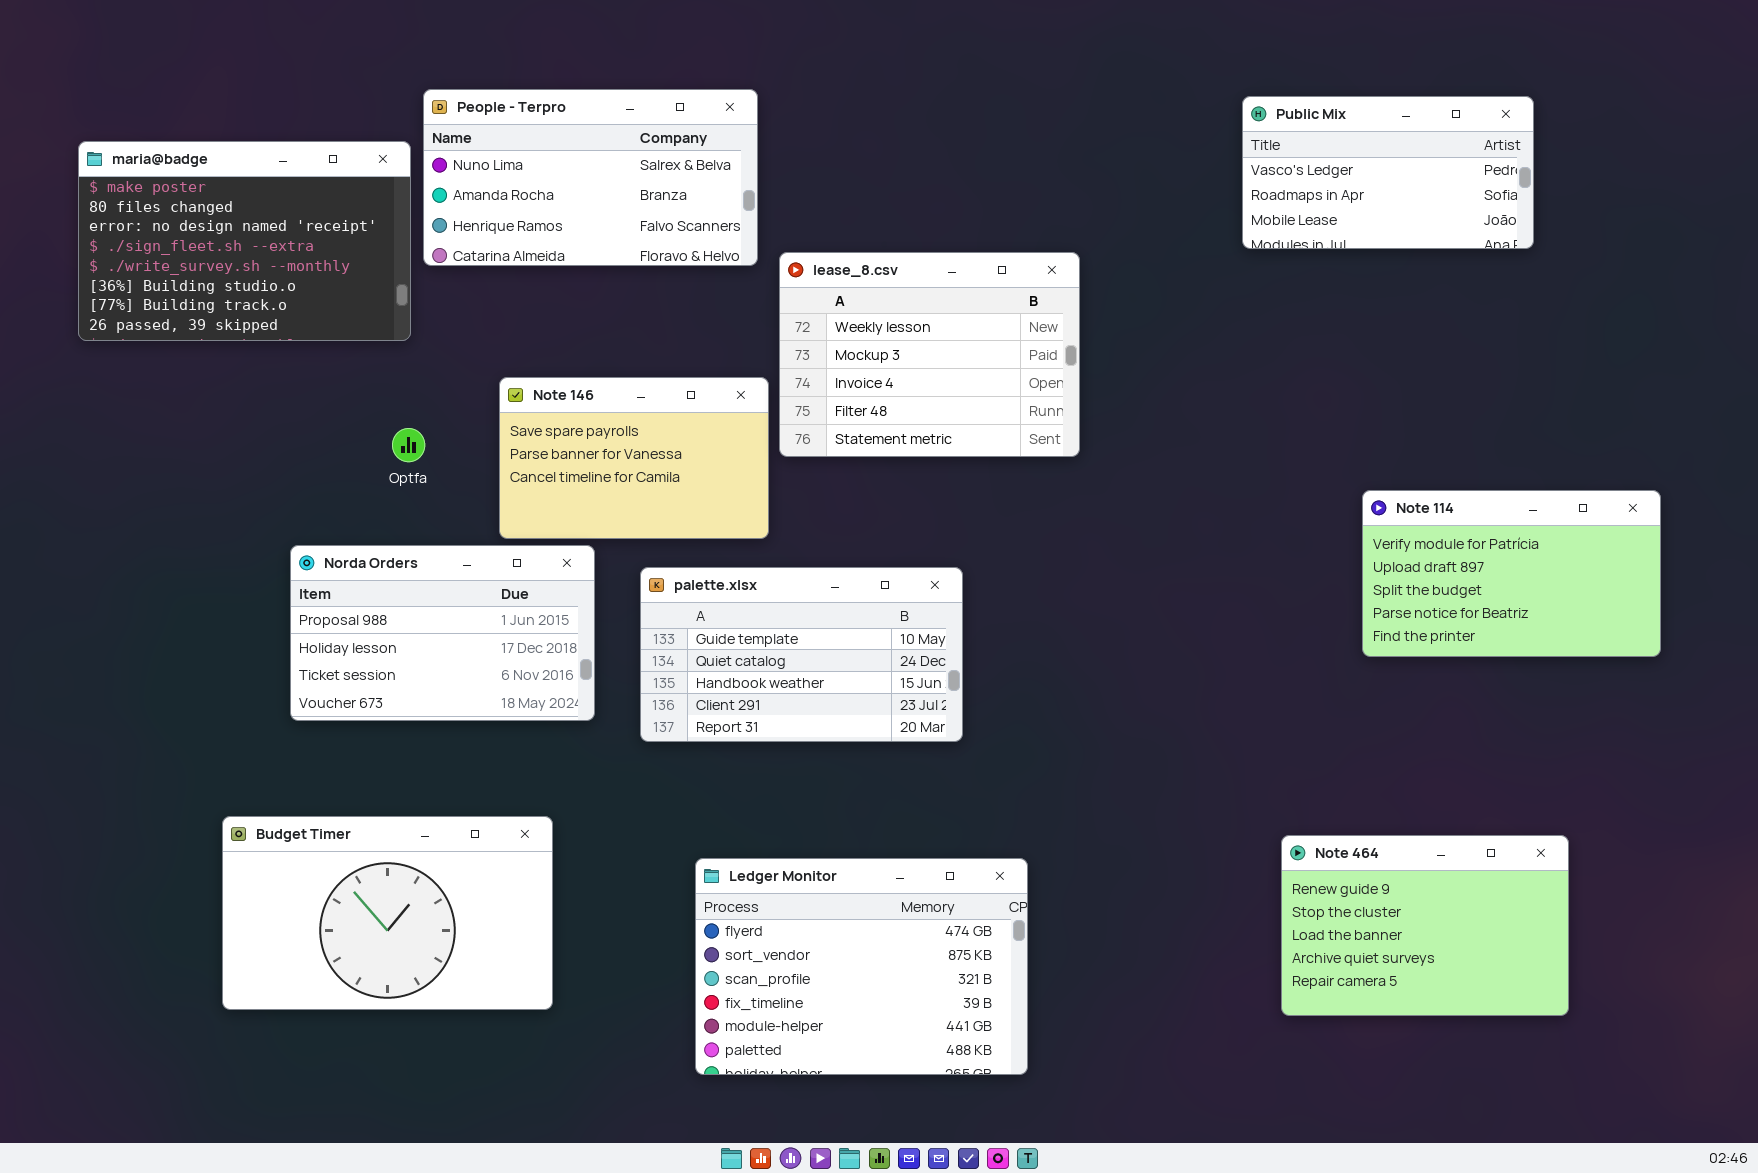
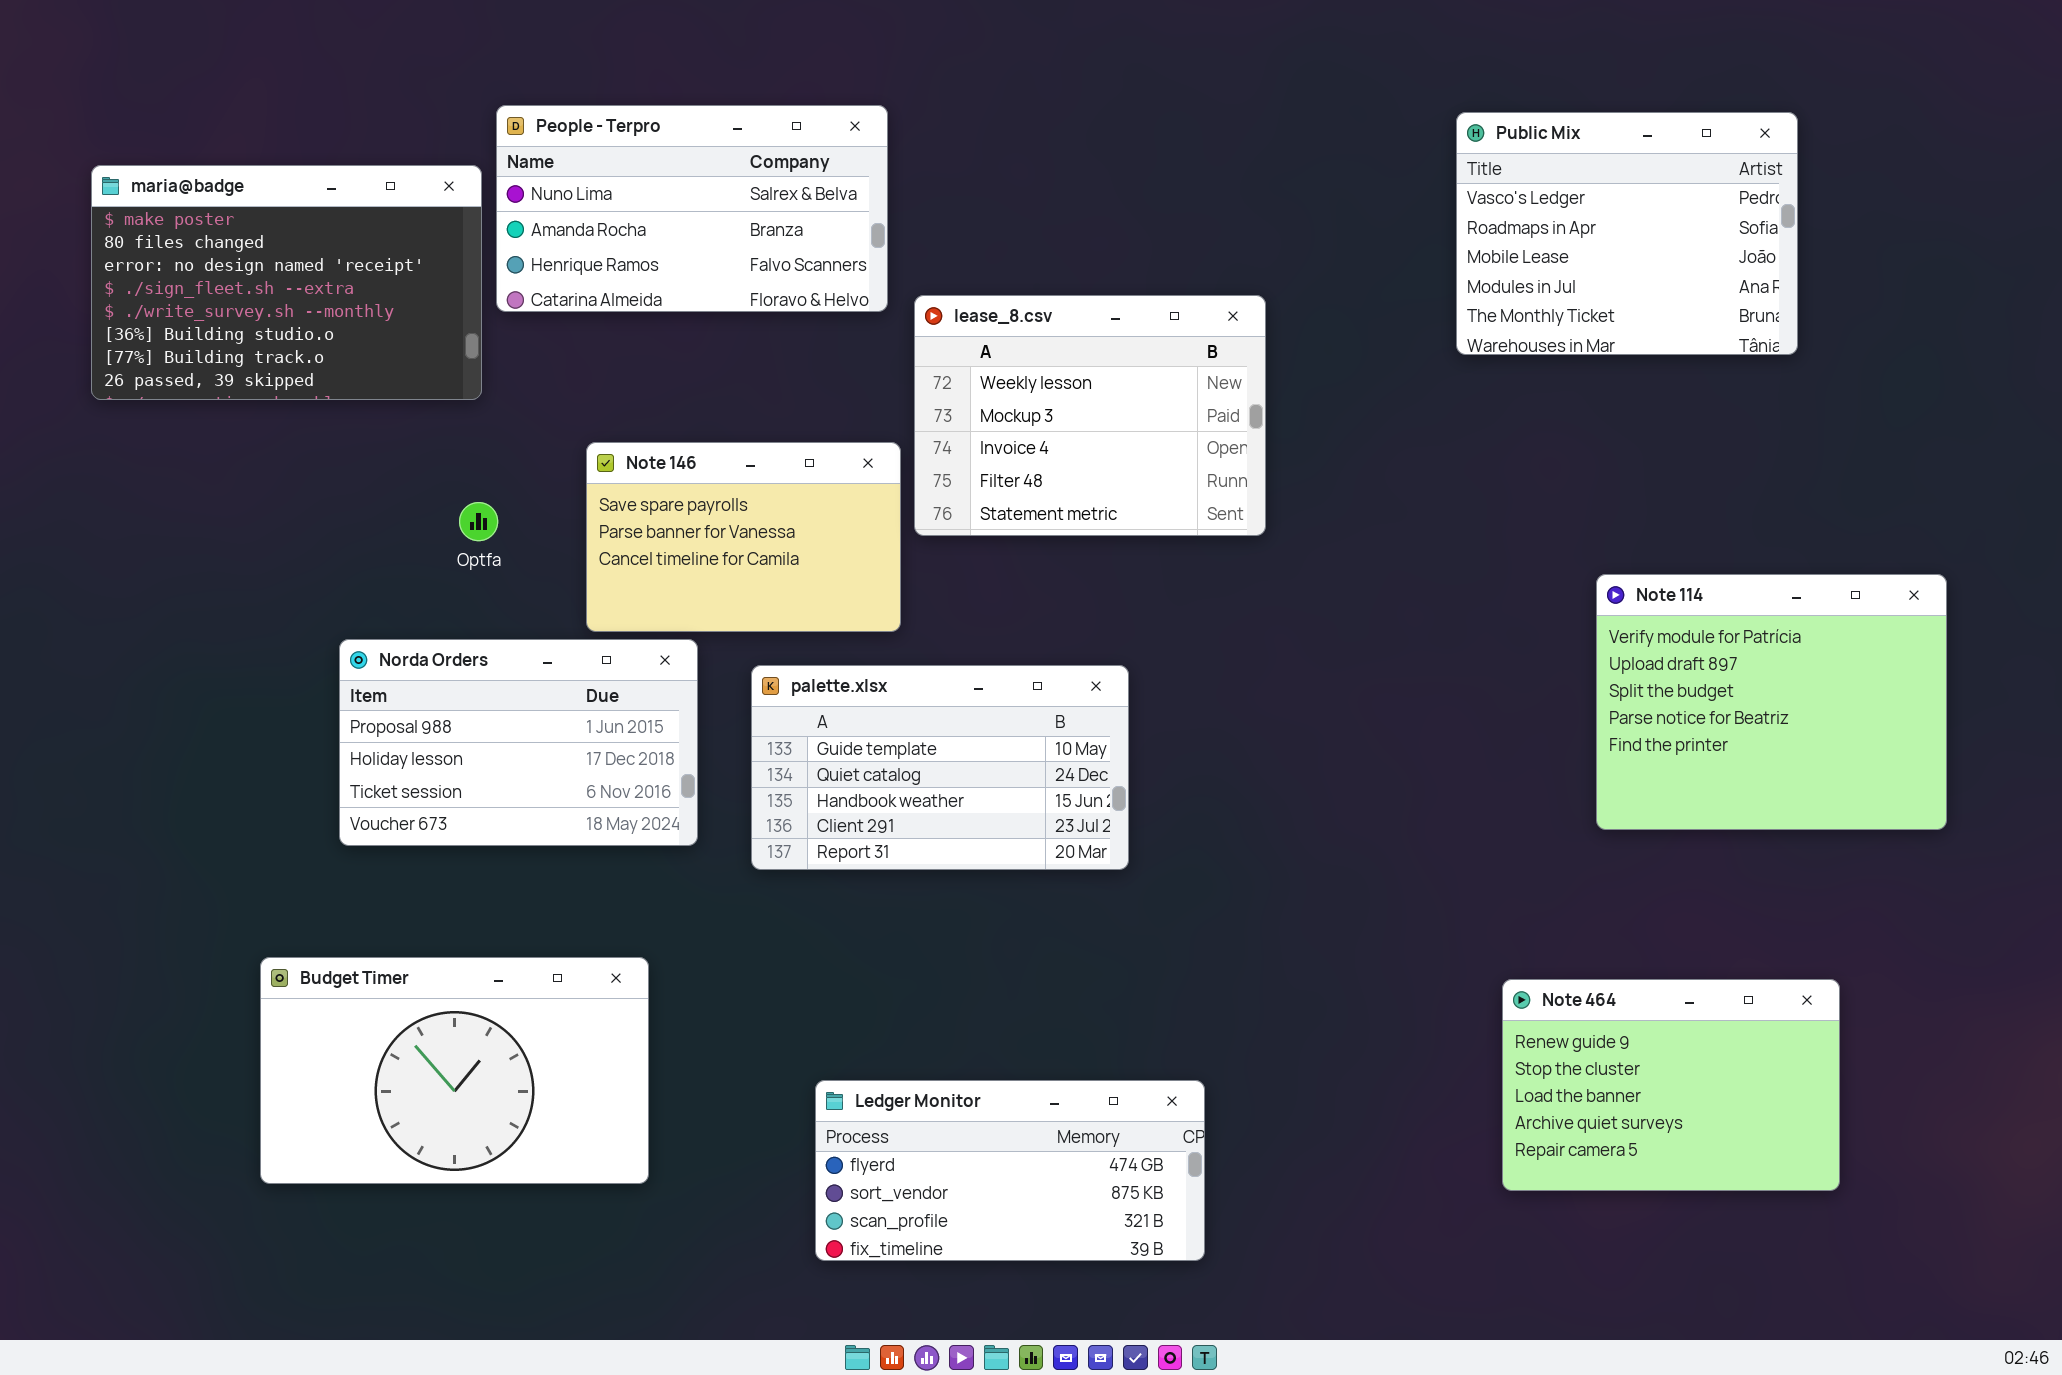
Public Mix: [1242,96,1534,249] -> [1456,112,1798,355], resized
Note 114: [1362,490,1661,657] -> [1596,574,1947,830], resized
Ledger Monitor: [695,858,1028,1075] -> [815,1080,1205,1261], resized

